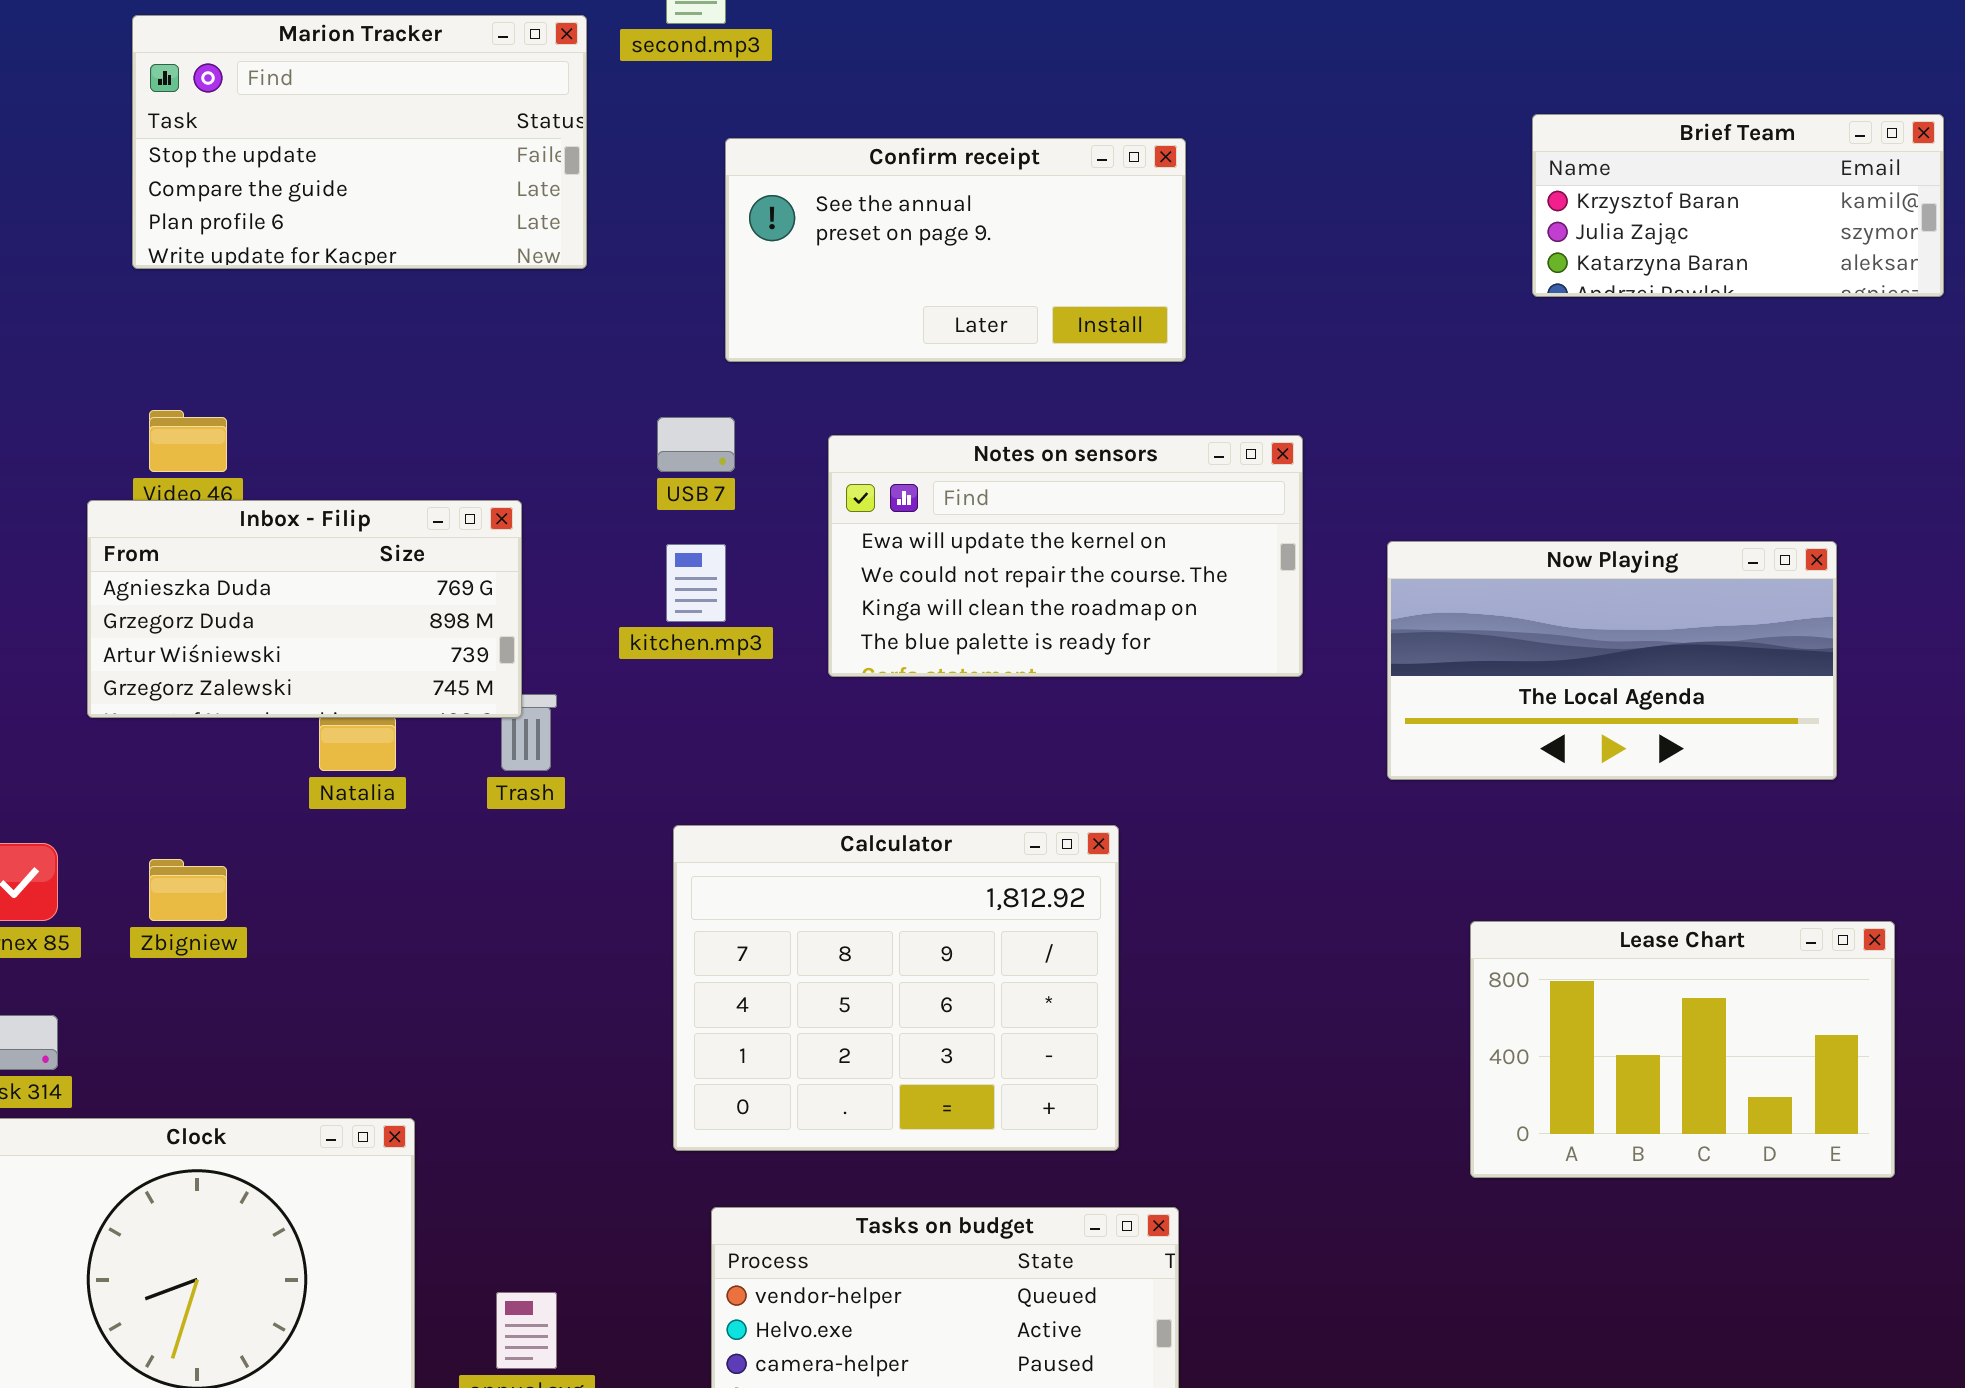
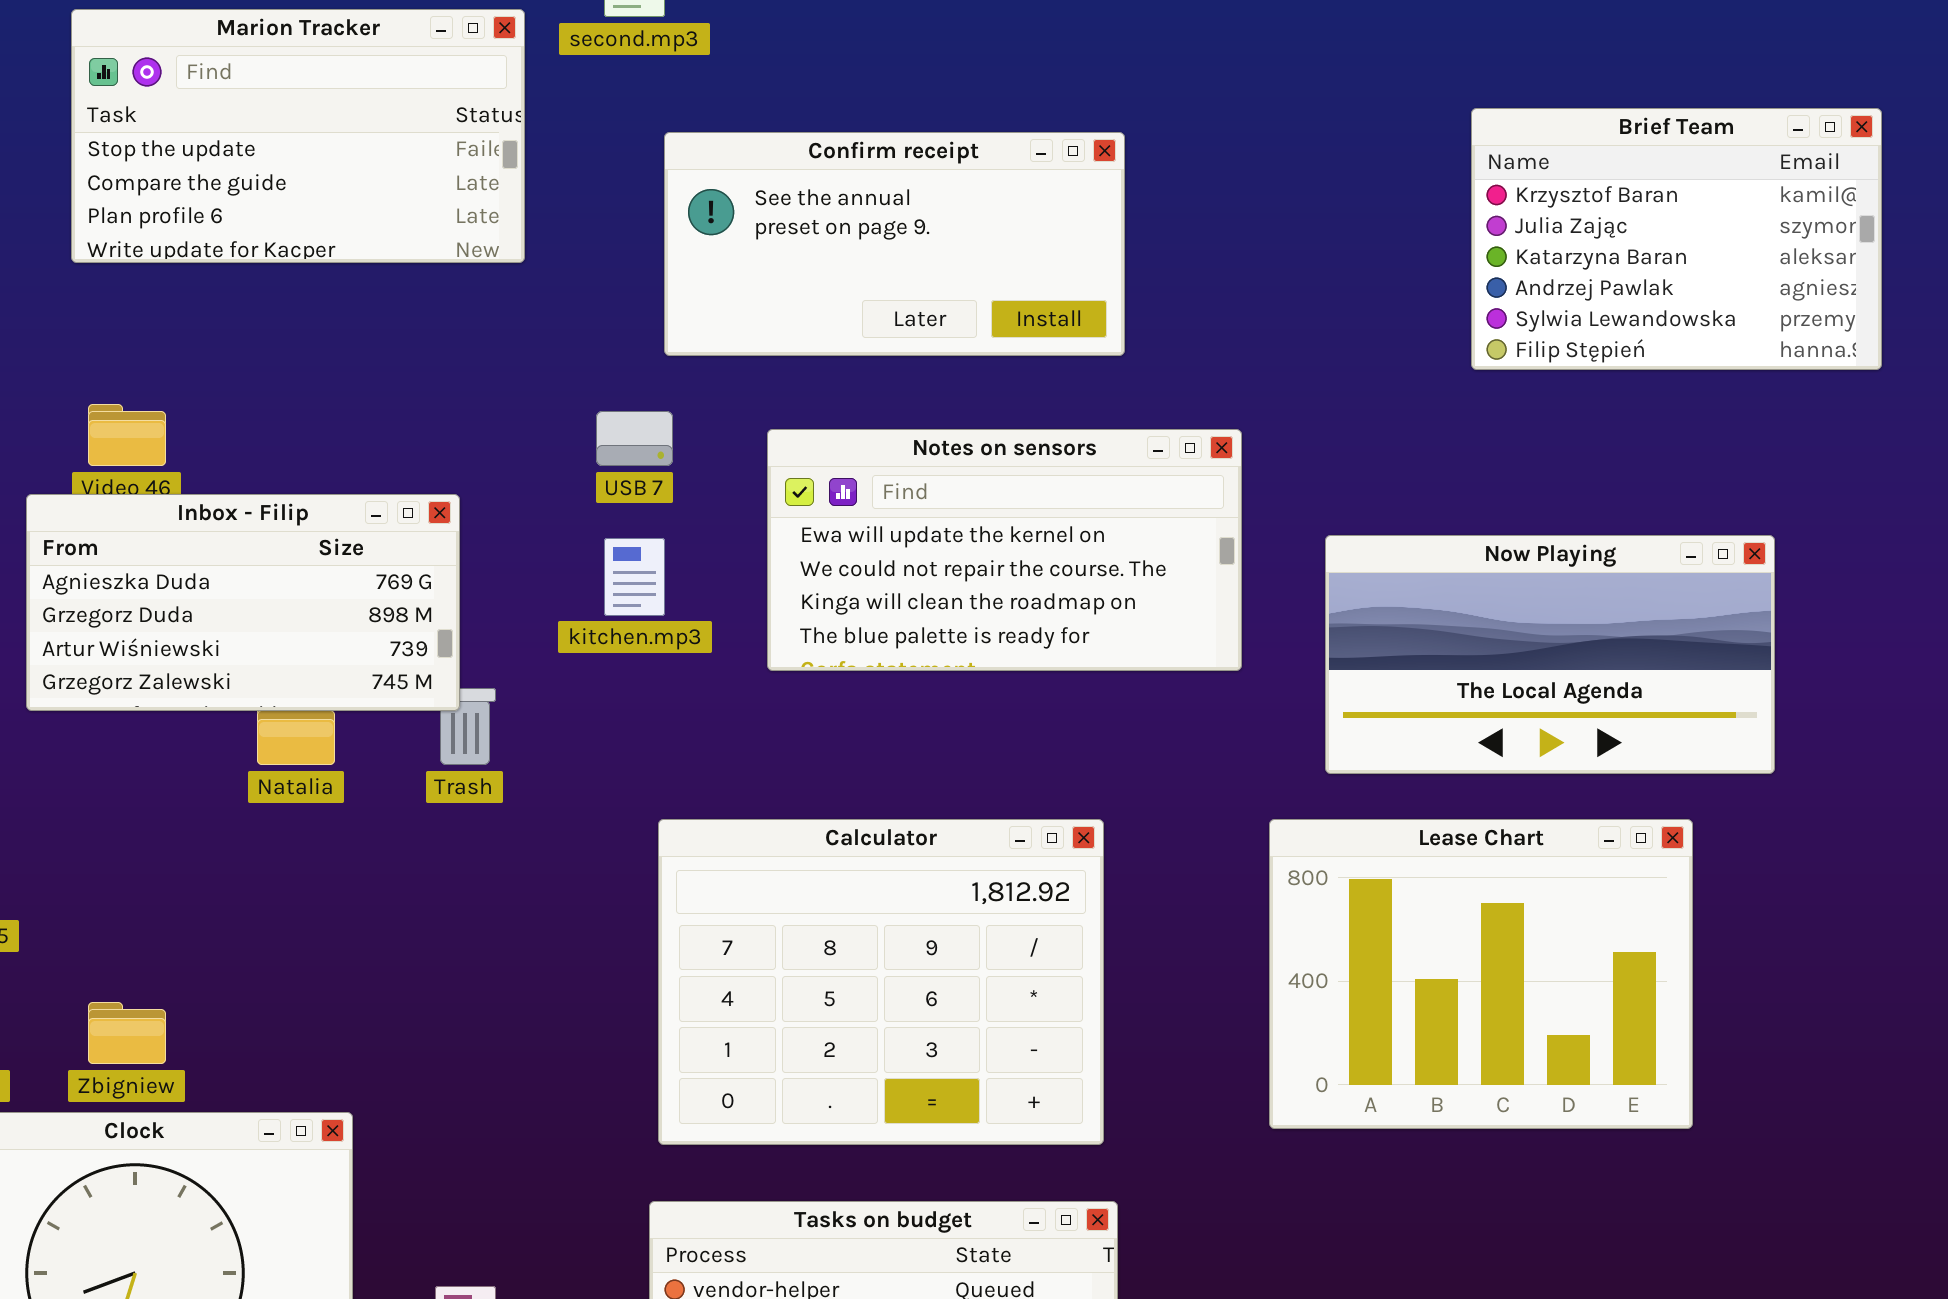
Brief Team: [1532,114,1944,297] -> [1471,108,1882,370], resized
Calculator: [673,825,1119,1151] -> [658,819,1104,1145], moved
Zbigniew: [149,859,227,921] -> [88,1002,166,1064], moved
Lease Chart: [1470,921,1895,1178] -> [1269,819,1693,1129], moved, resized

